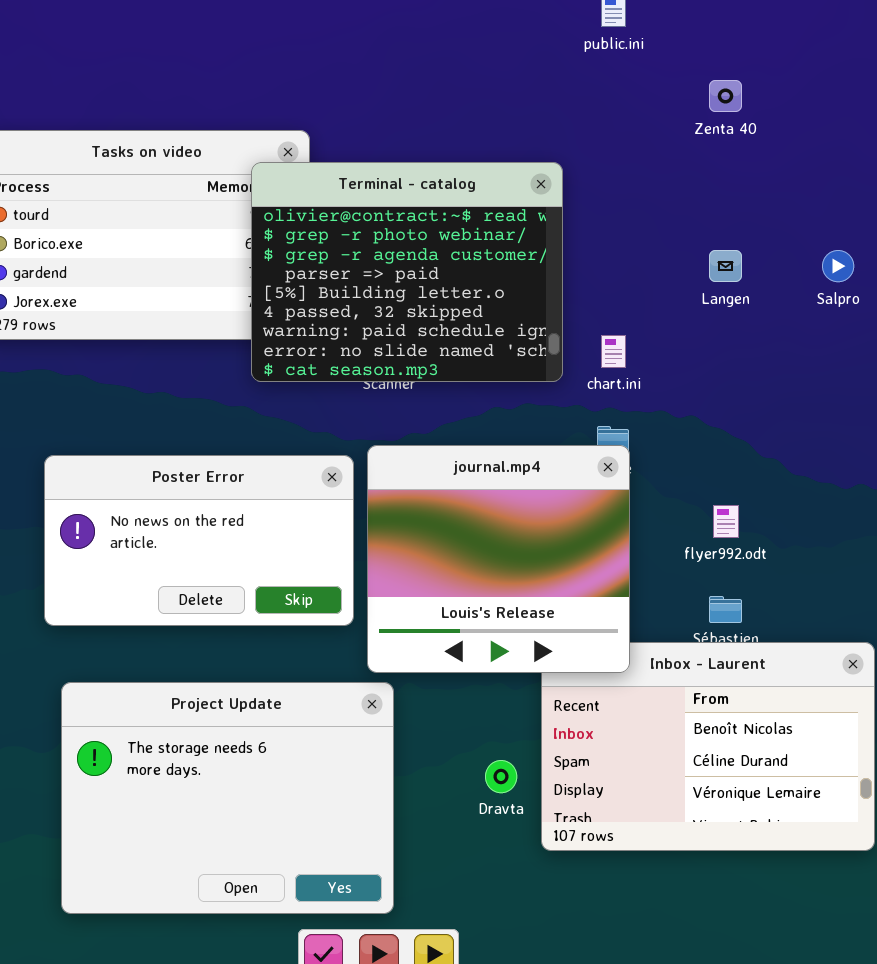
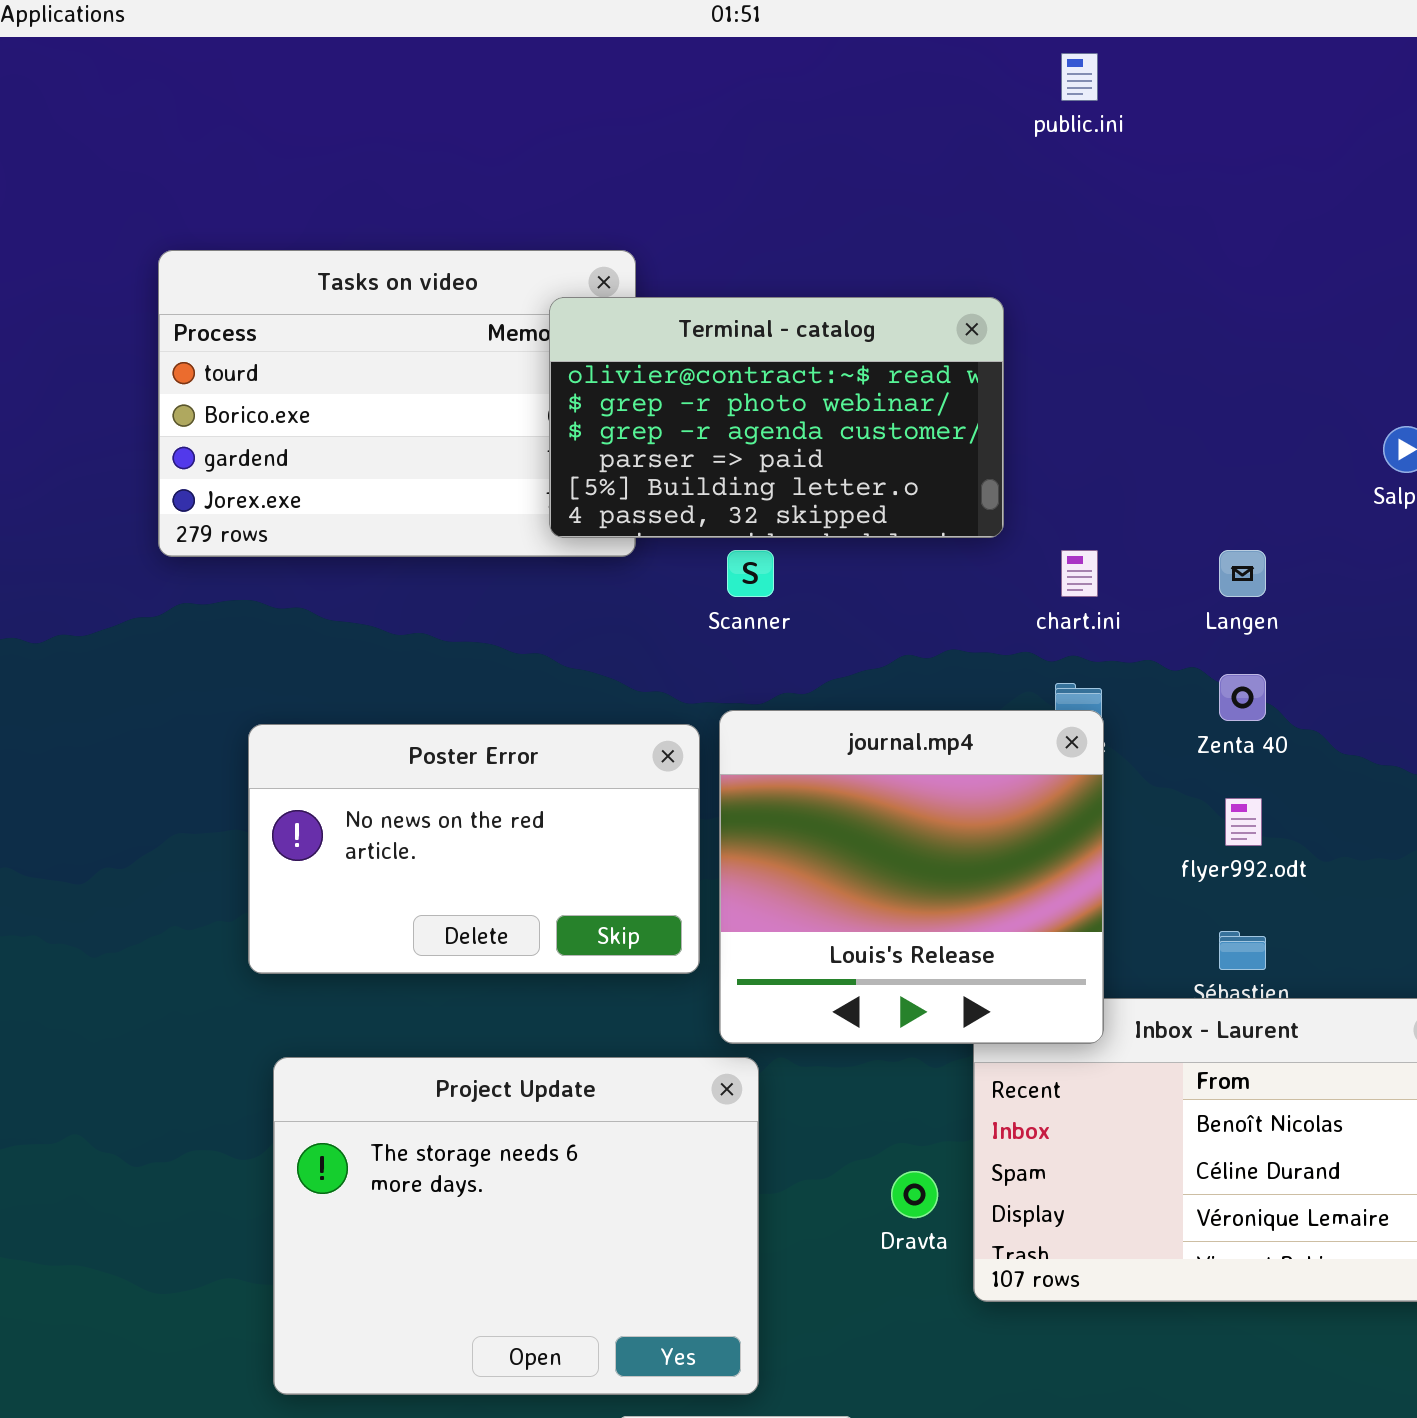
Zenta 40: [709,80,742,112] -> [1219,674,1266,721], moved
Terminal - catalog: [251,162,563,382] -> [549,297,1004,538], resized
Langen: [709,250,742,282] -> [1219,550,1266,597], moved

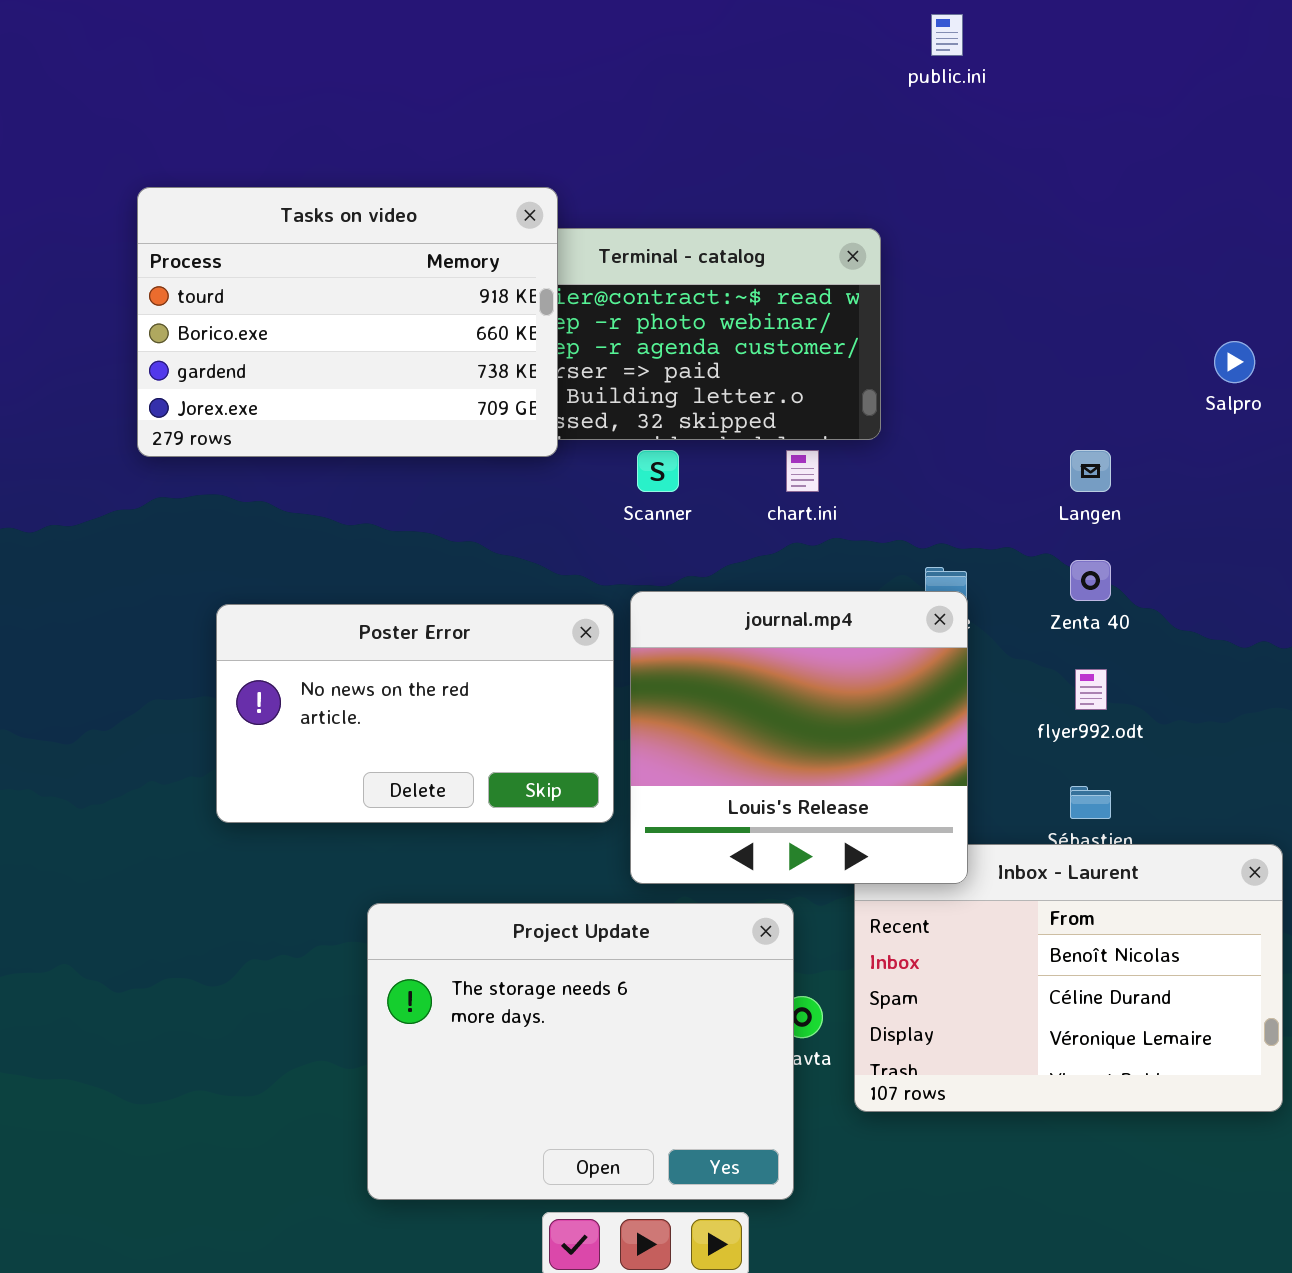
Tasks on video: [158,250,636,557] -> [137,187,558,457], raised
chart.ini: [1061,550,1098,597] -> [786,450,819,492], moved
Project Update: [273,1057,759,1395] -> [367,903,794,1200], moved

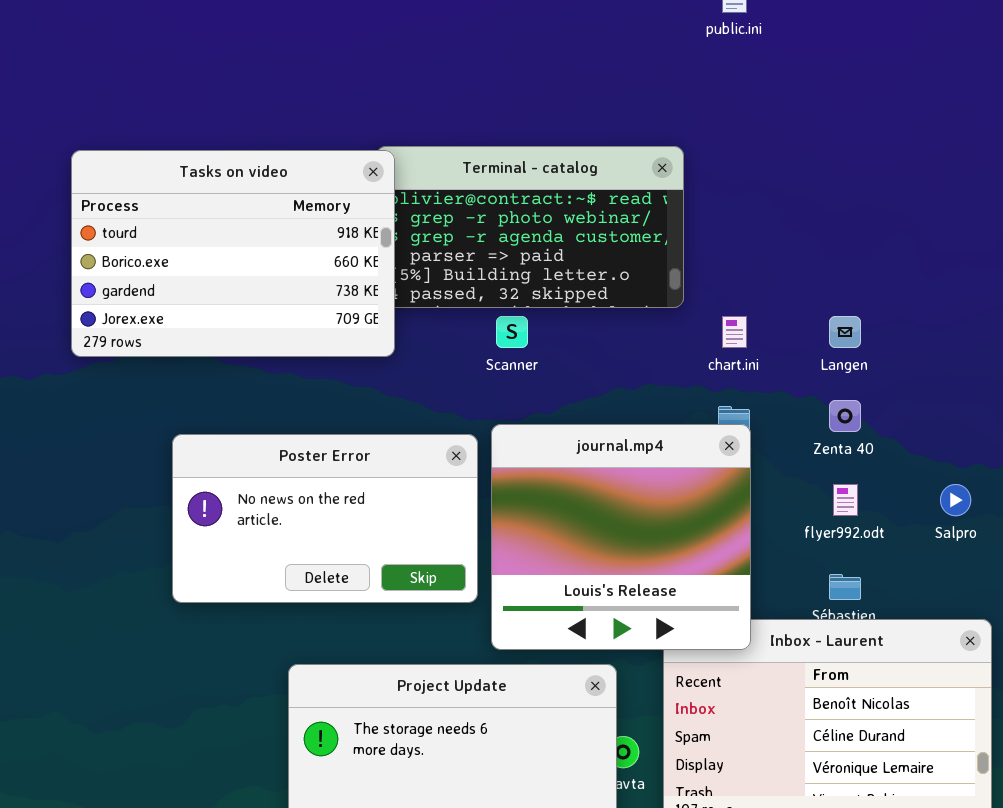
Tasks on video: [137,187,558,457] -> [71,150,395,357], moved
Salpro: [1214,341,1255,383] -> [940,484,971,516], moved
chart.ini: [786,450,819,492] -> [722,316,747,348], moved

